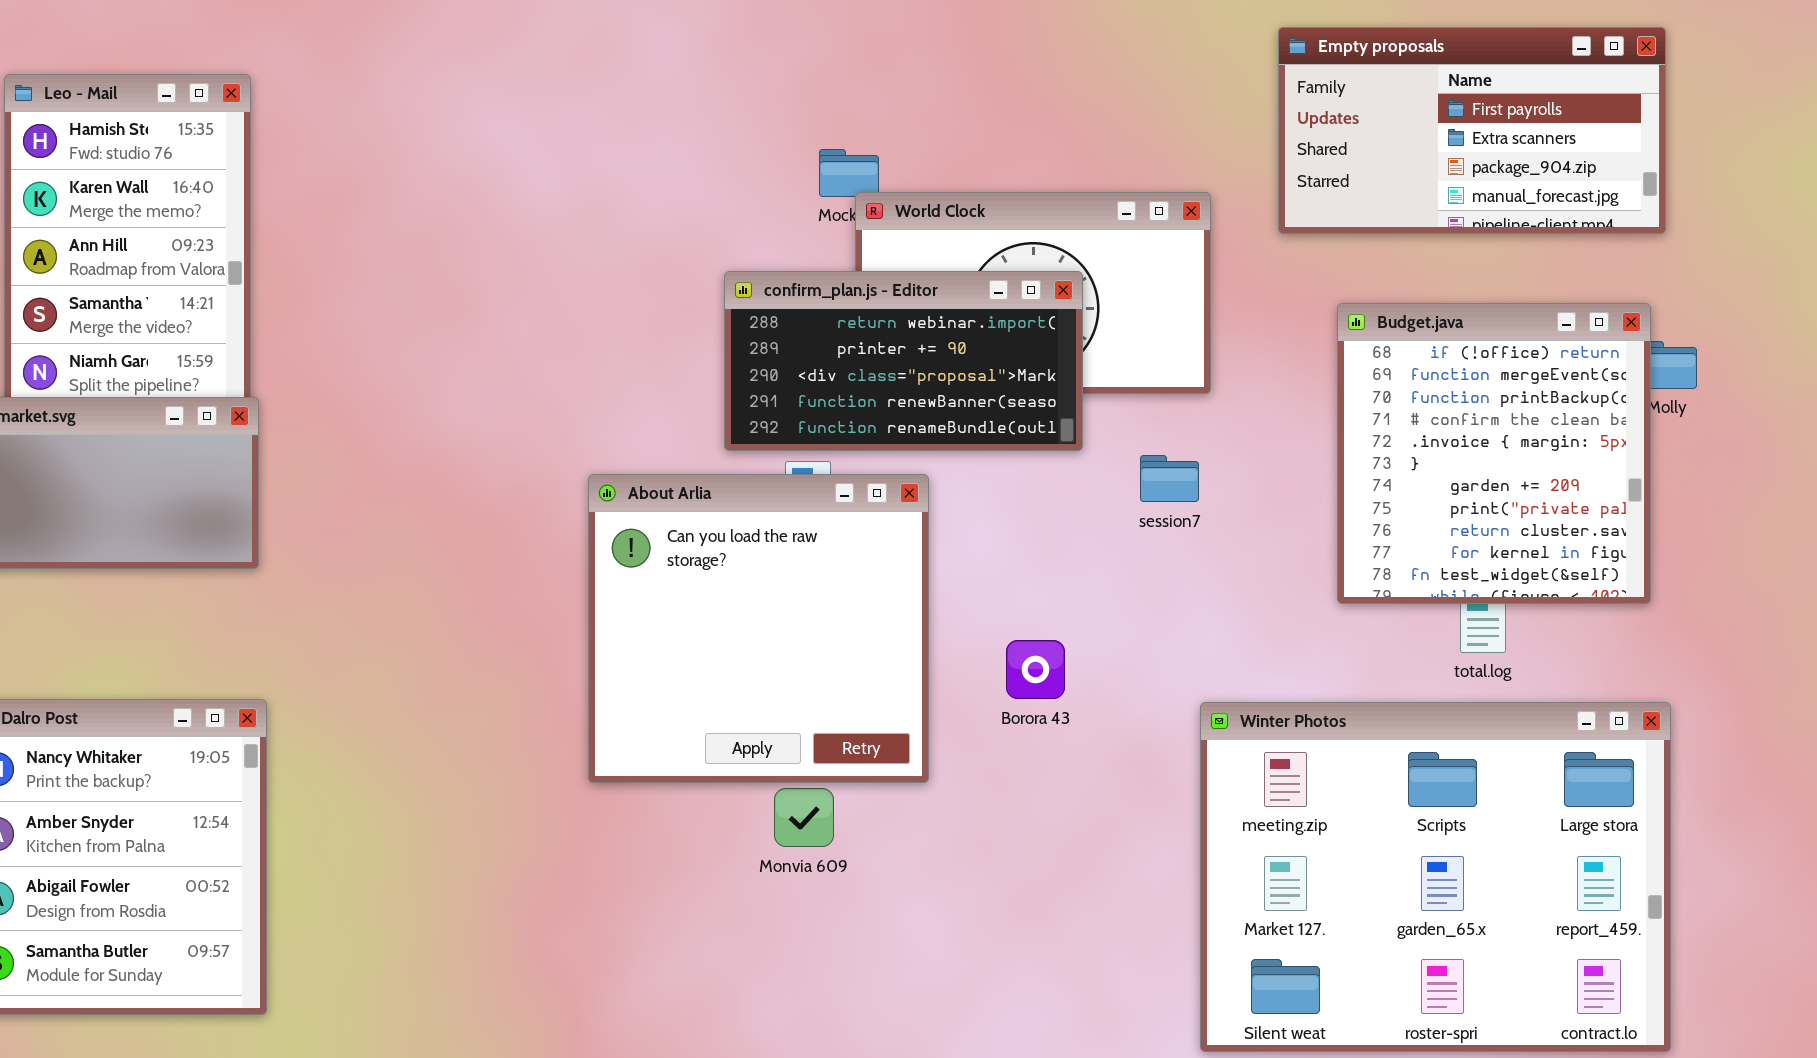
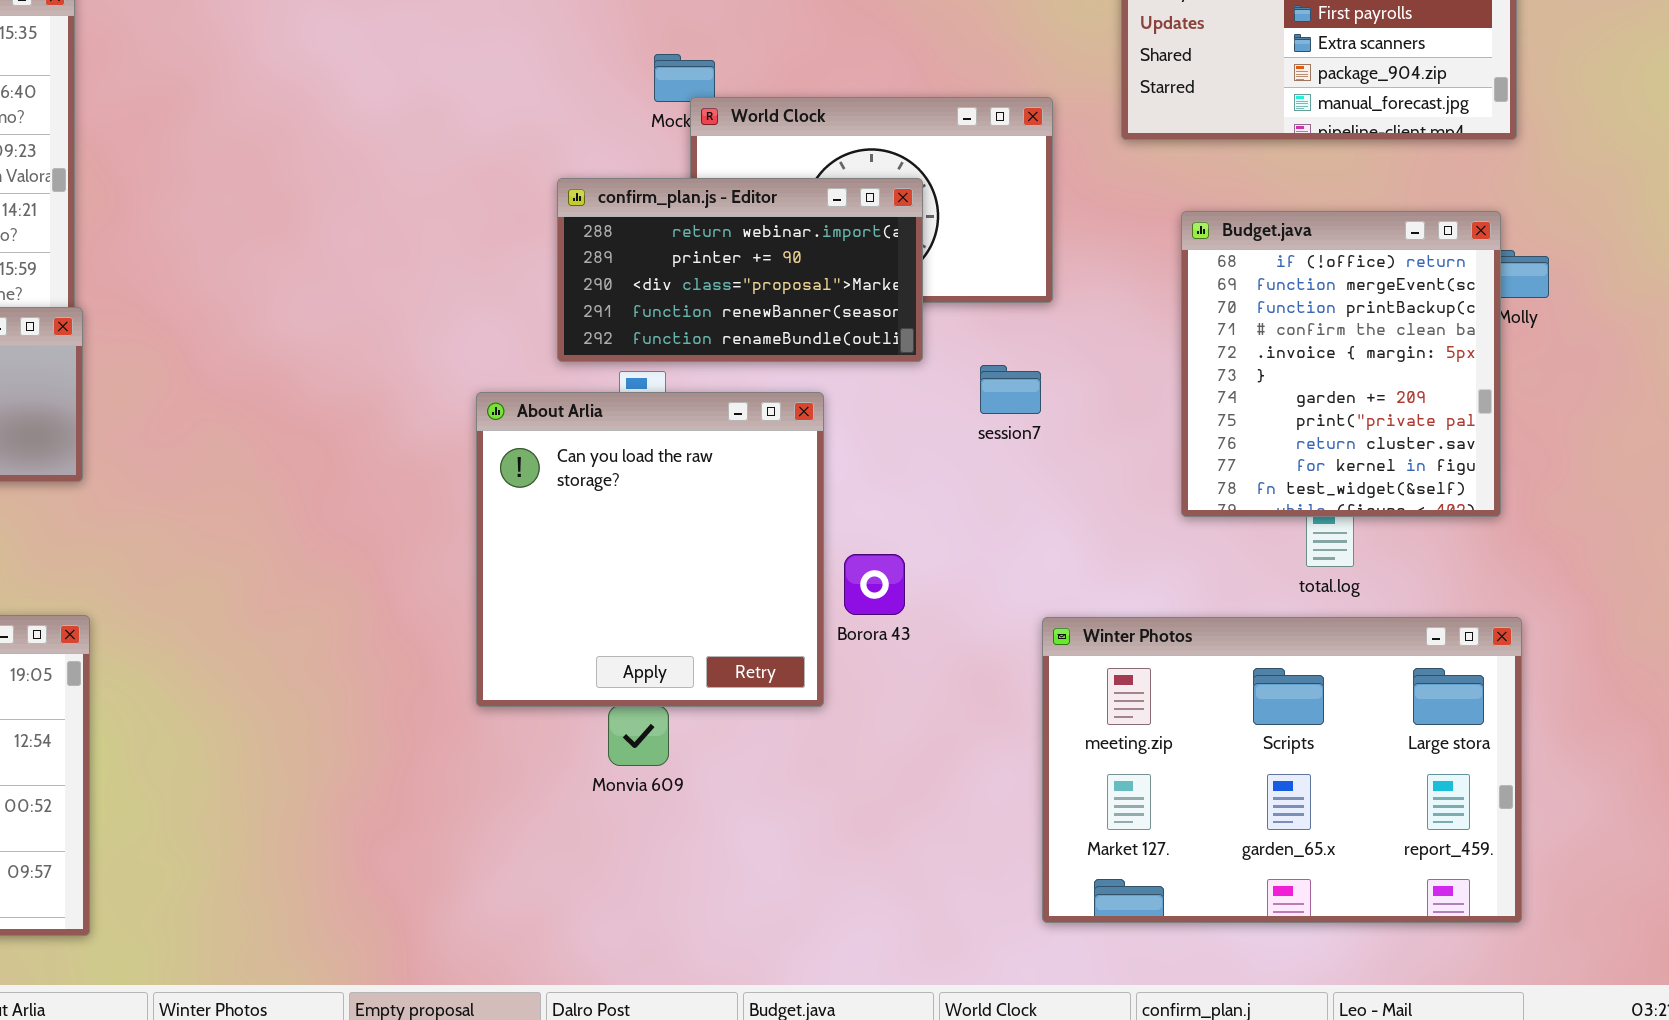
About Arlia: [588,474,929,783] -> [476,392,824,707], moved
Winter Photos: [1200,702,1671,1052] -> [1042,617,1522,923], resized

